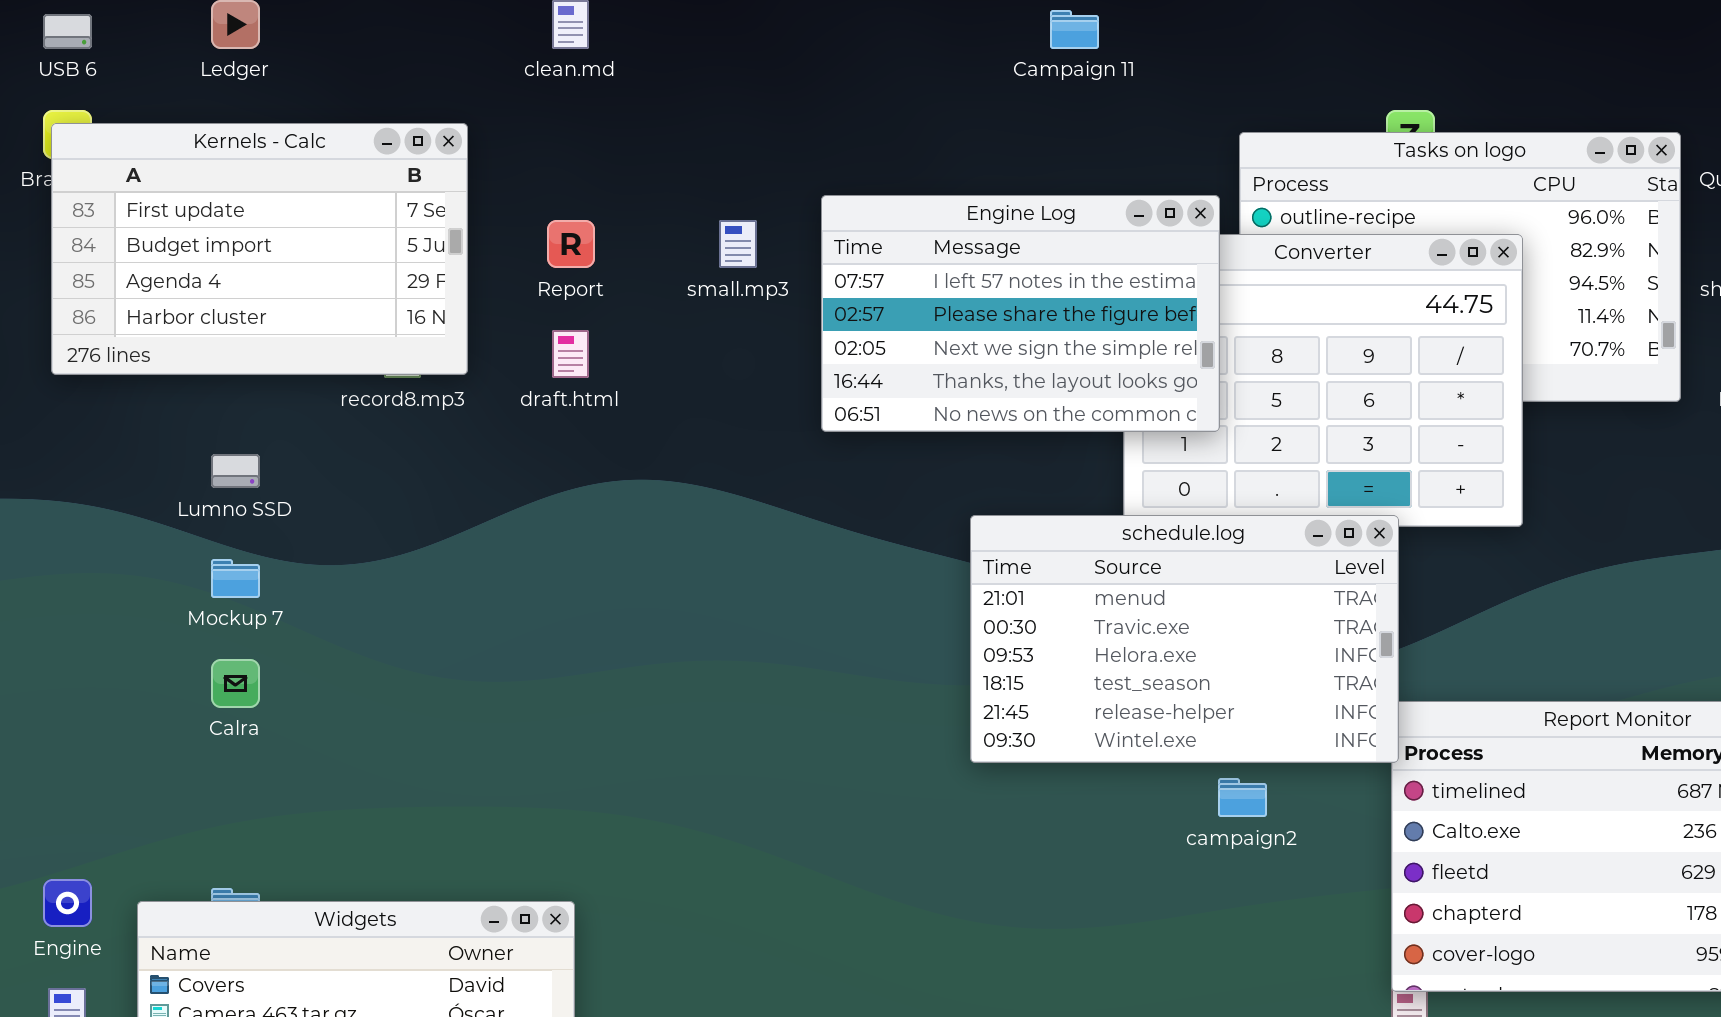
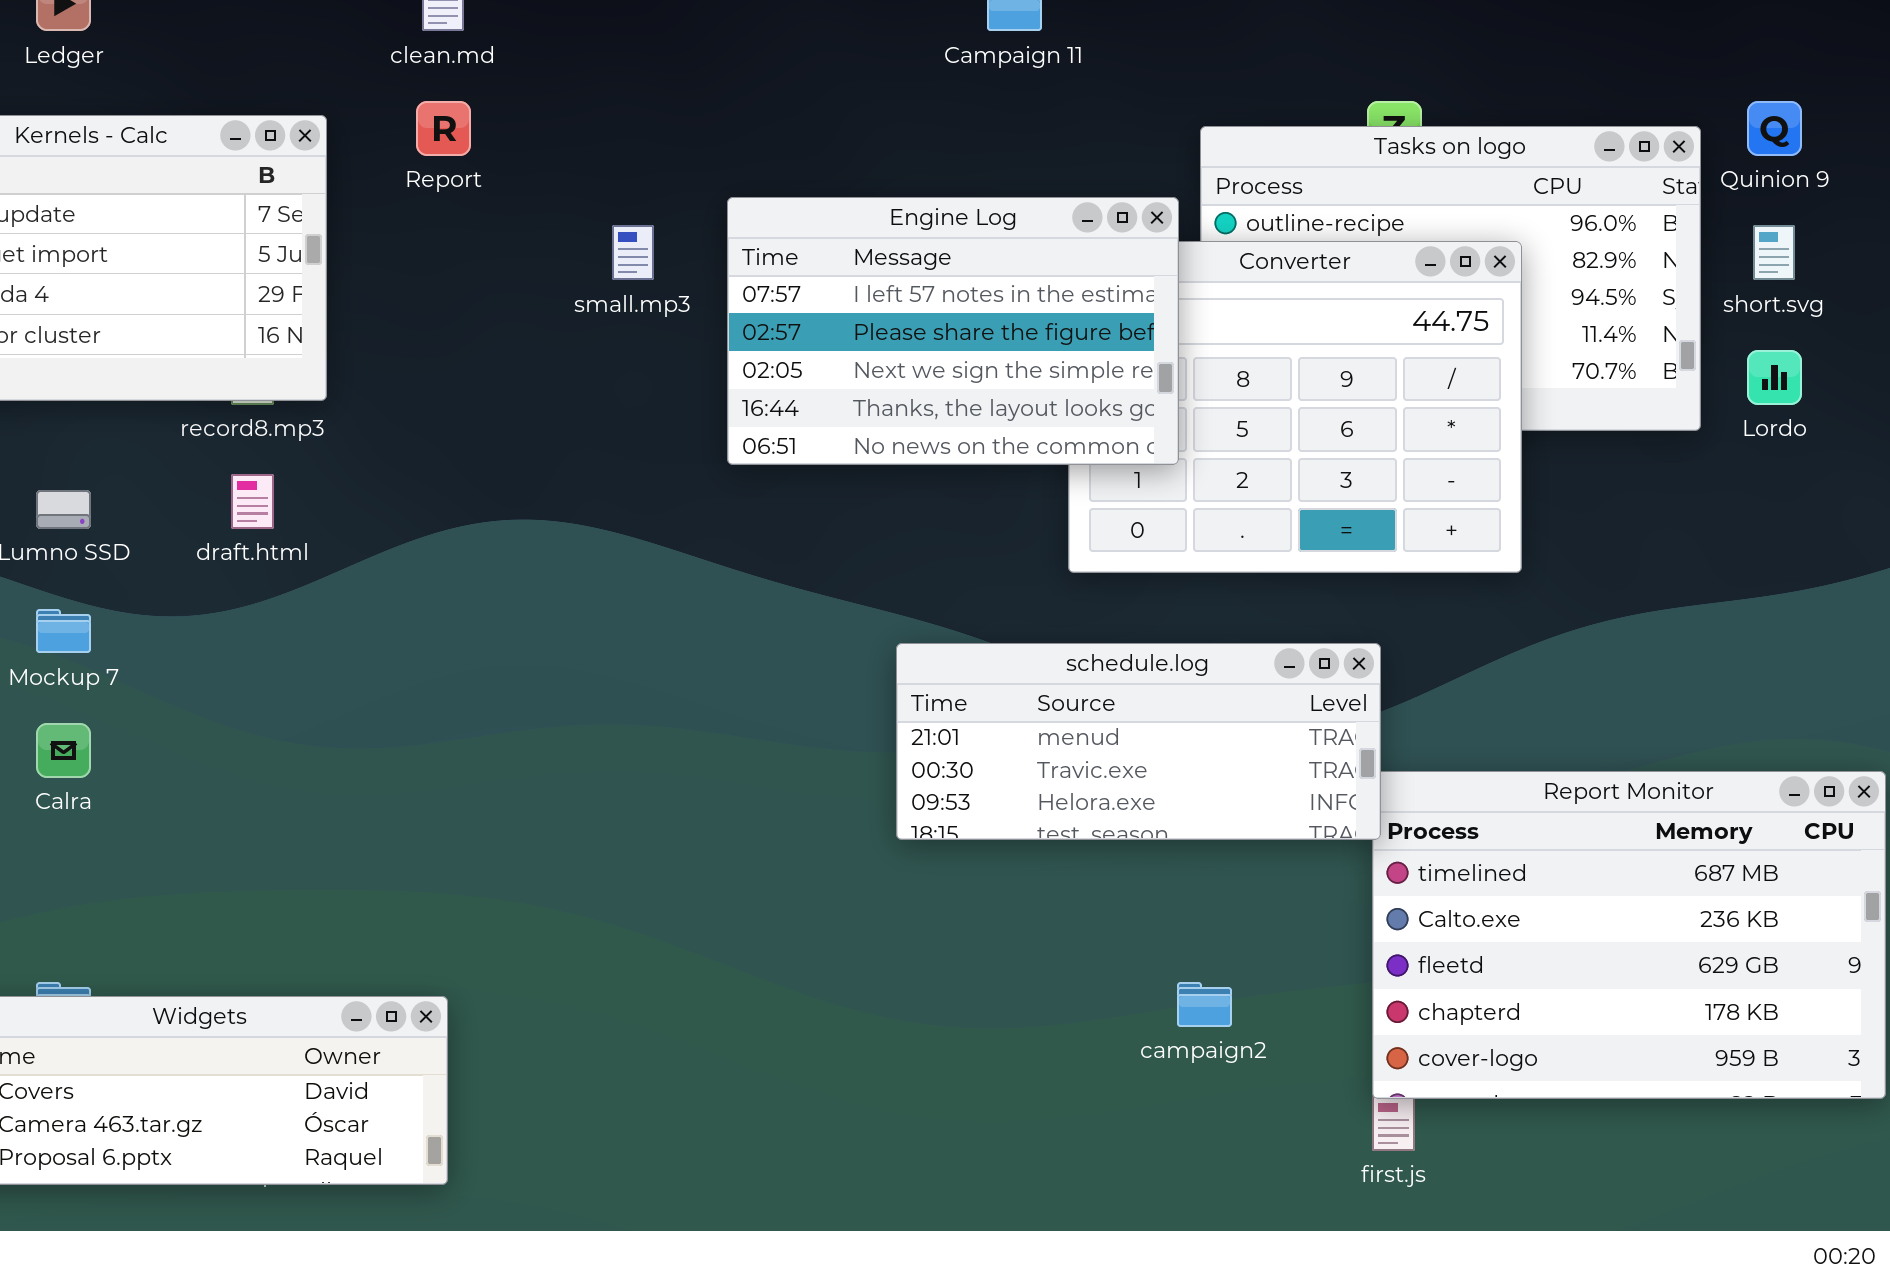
Report: [547,220,595,268] -> [416,101,471,156], moved
draft.html: [552,330,589,378] -> [231,474,274,529], moved
schedule.log: [970,515,1399,763] -> [896,643,1381,840], resized
campaign2: [1218,778,1267,817] -> [1177,982,1232,1027], moved

